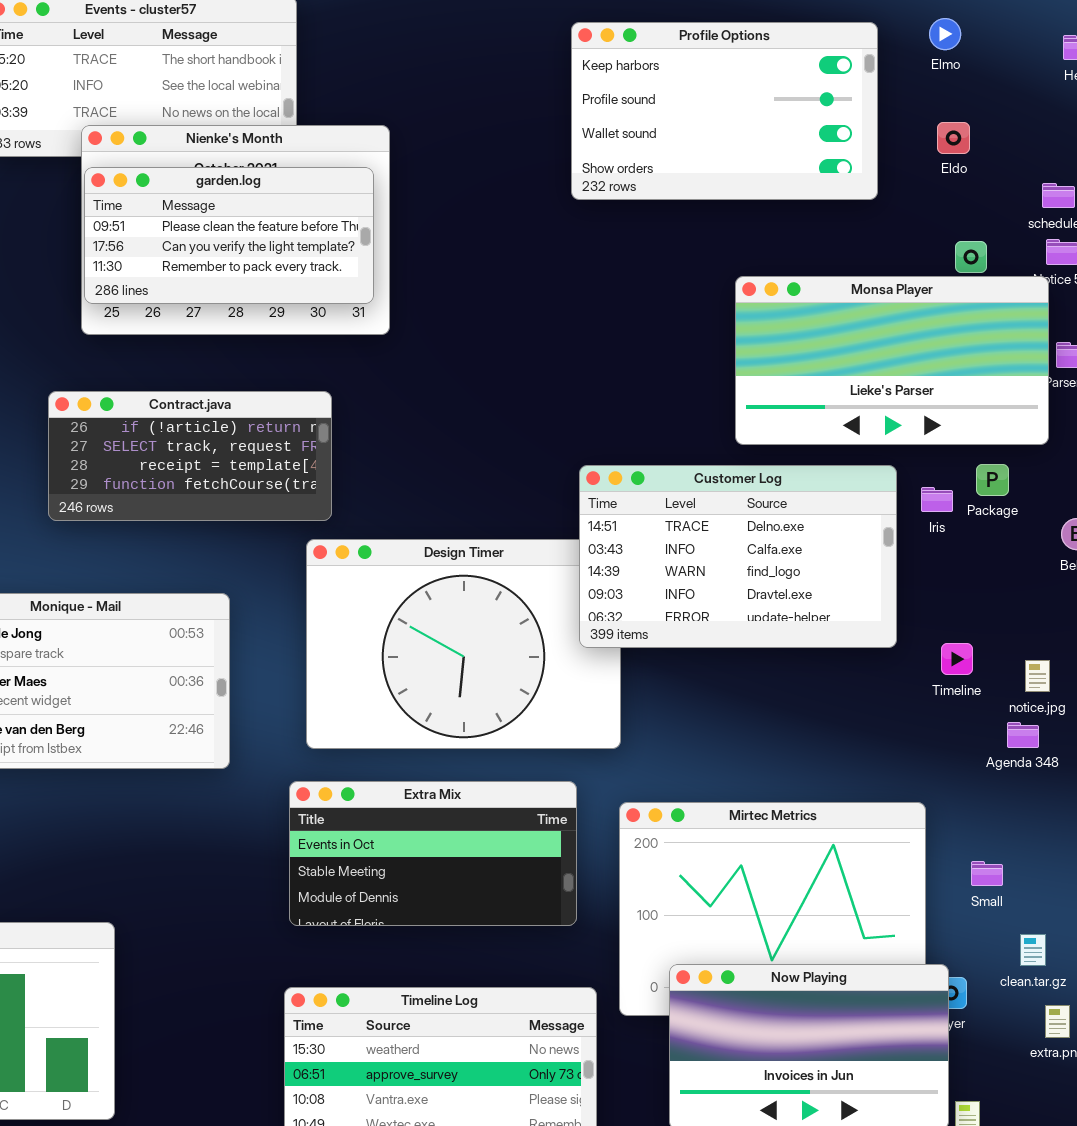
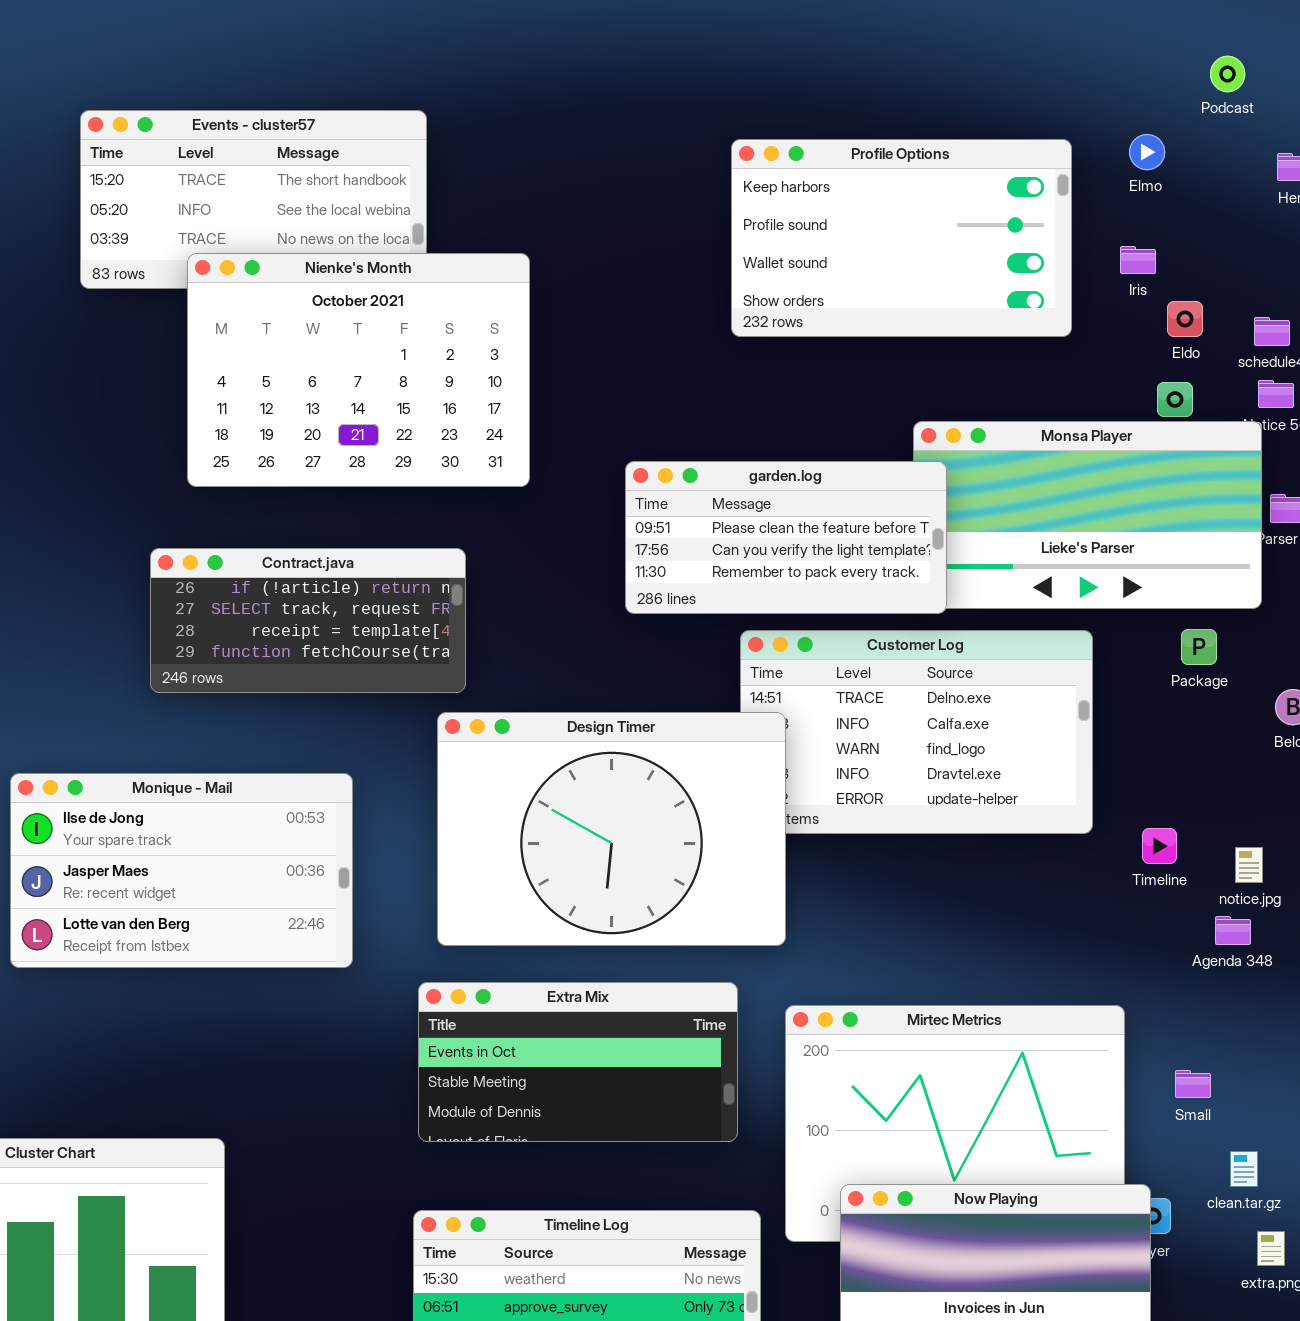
Eldo: [937,122,970,154] -> [1167,301,1203,337], moved
garden.log: [84,167,374,304] -> [625,461,947,614], moved
Iris: [921,487,953,512] -> [1120,246,1156,274], moved
Design Timer: [306,539,621,749] -> [437,712,786,946], raised

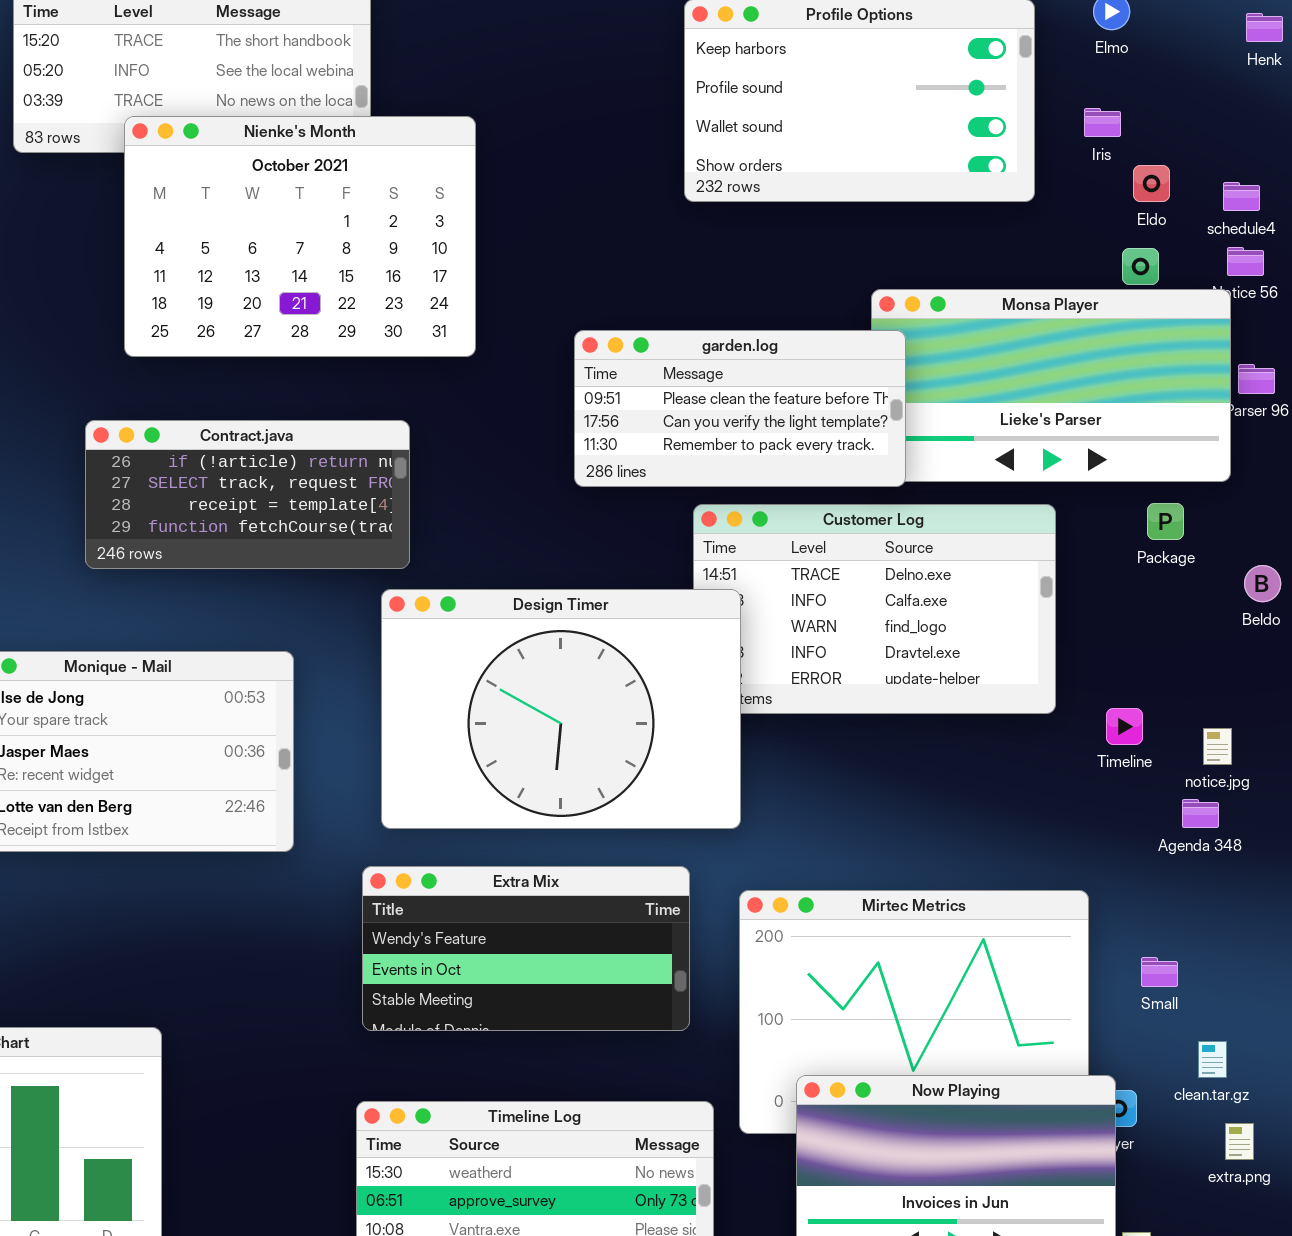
Extra Mix: [418,982,738,1142] -> [362,866,690,1031], scrolled up 1 row

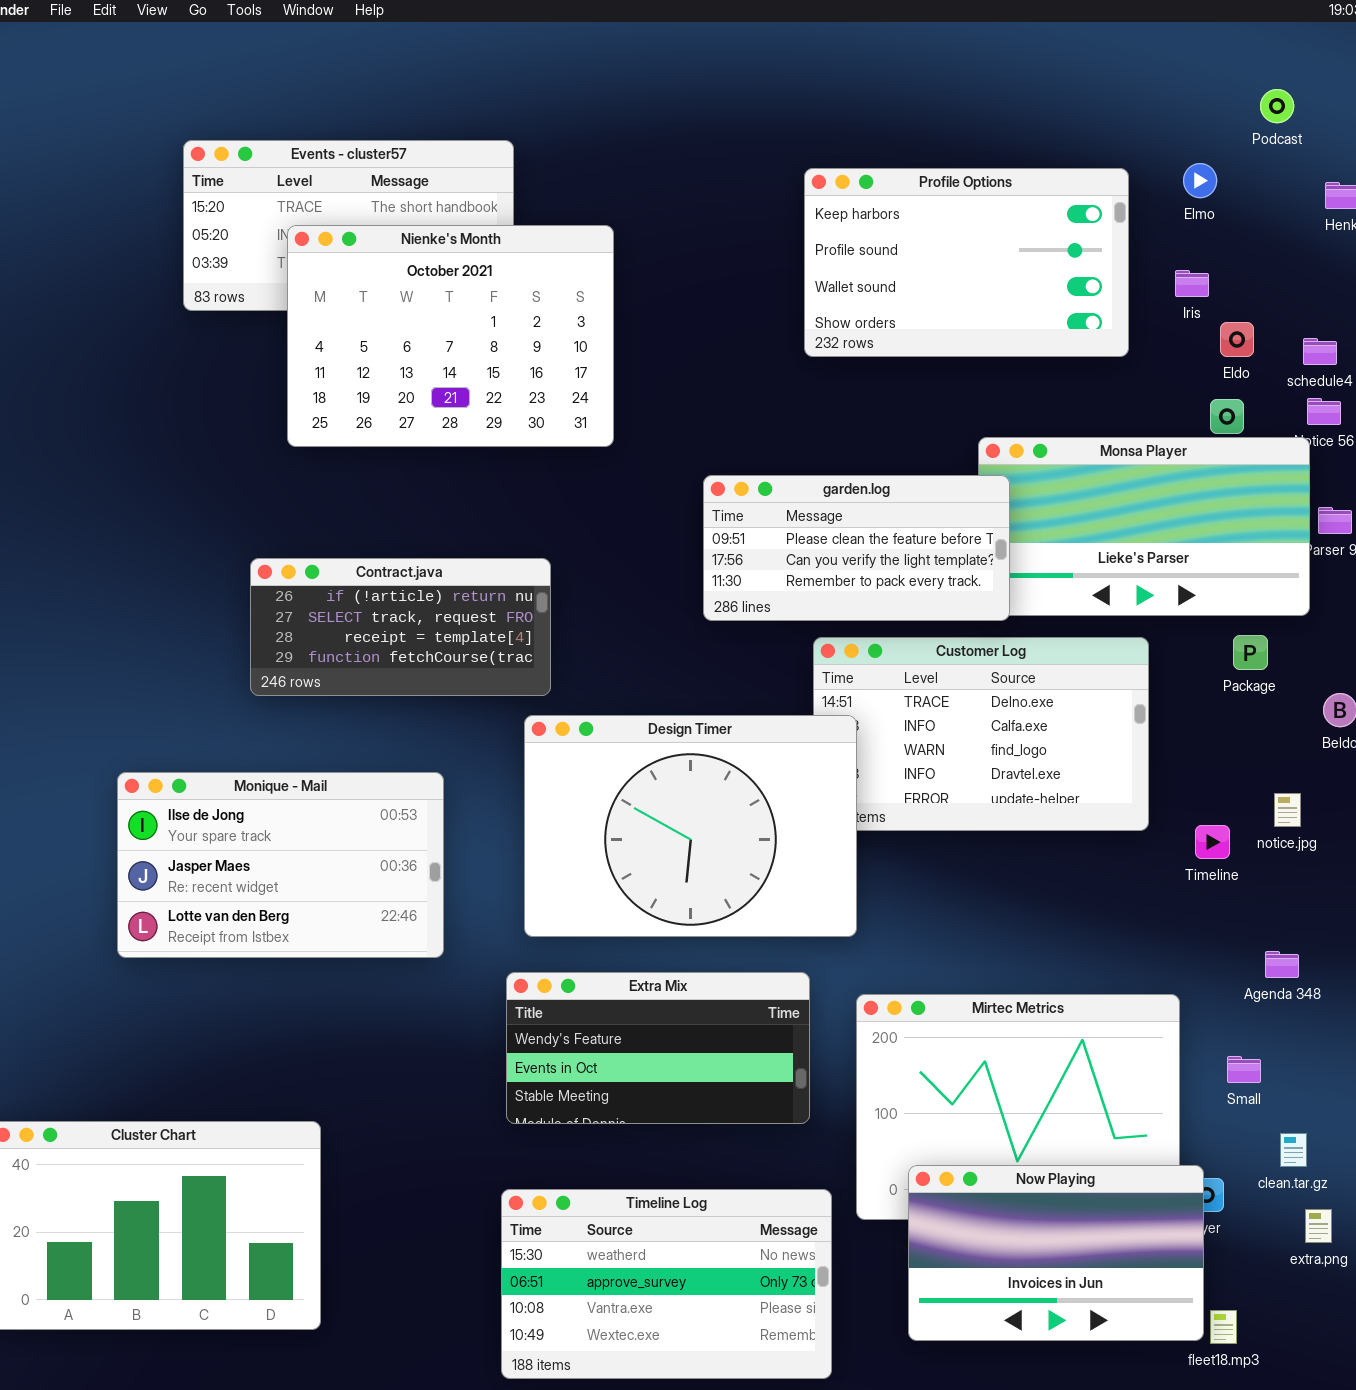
Nienke's Month: [124,116,476,357] -> [287,225,614,447], moved
notice.jpg: [1203,728,1232,765] -> [1274,793,1301,827], moved
Agenda 348: [1182,799,1219,828] -> [1265,951,1299,978], moved

